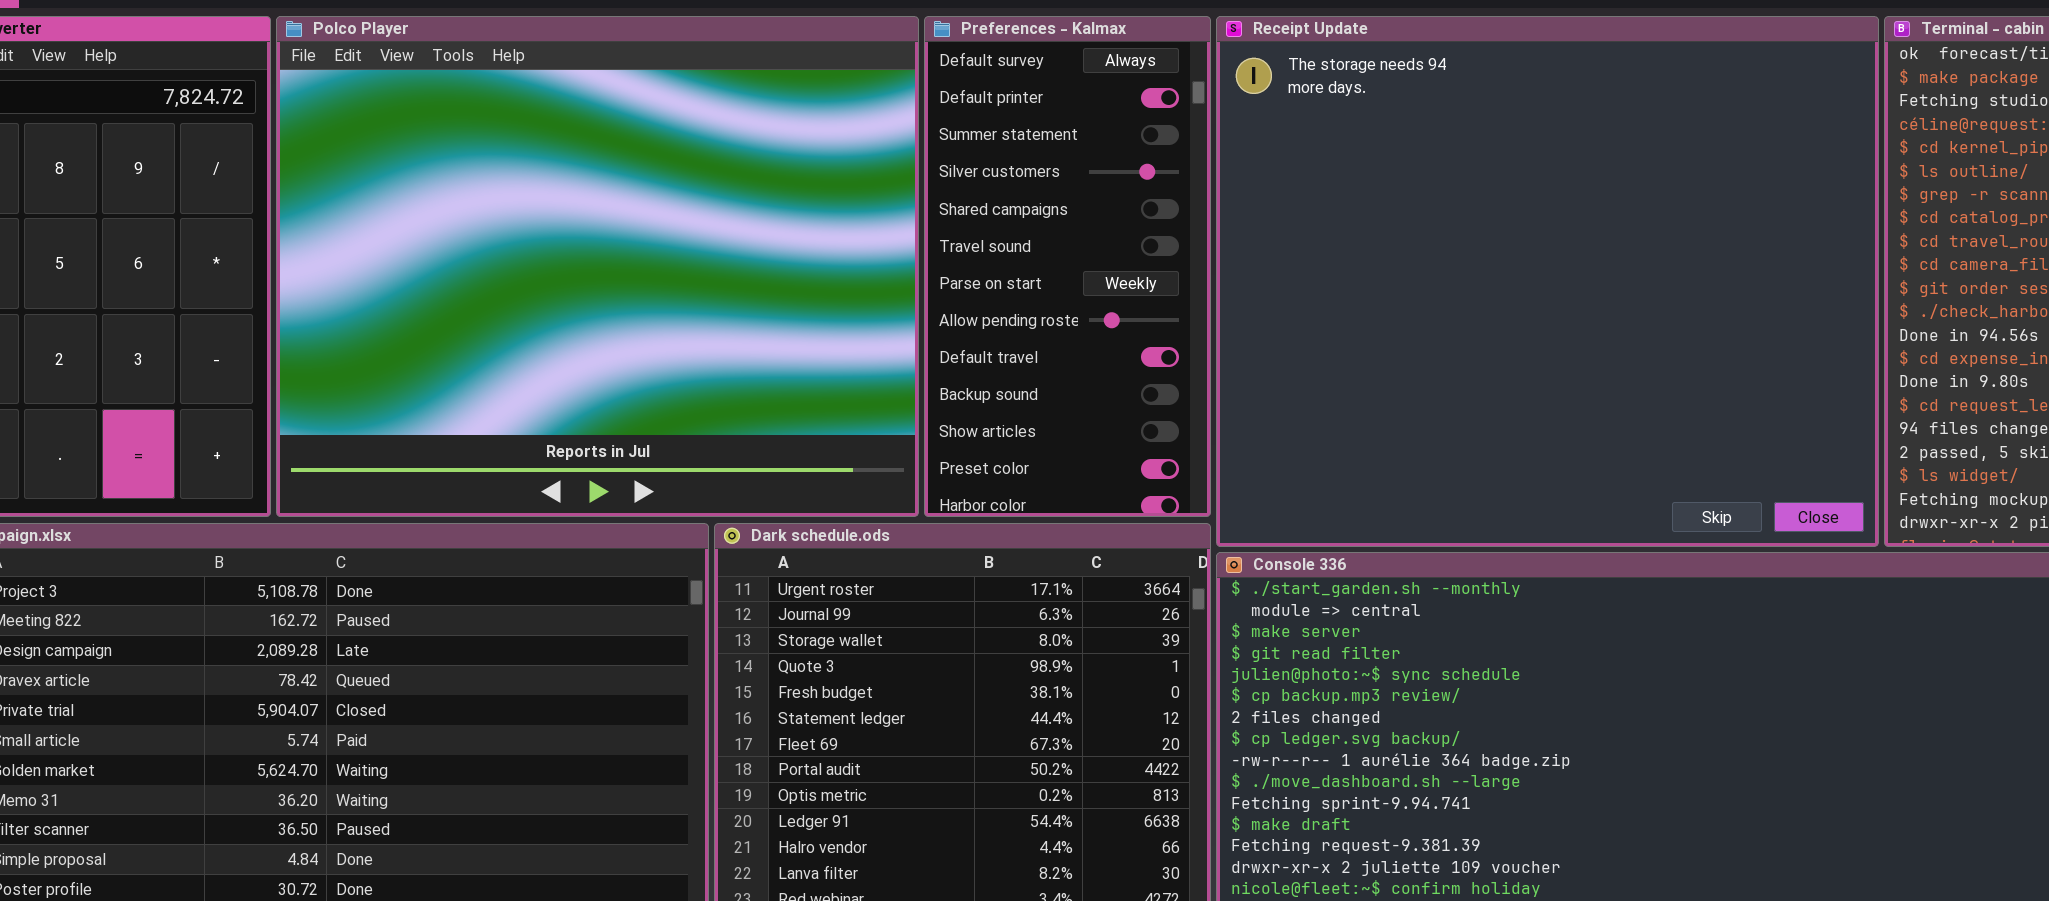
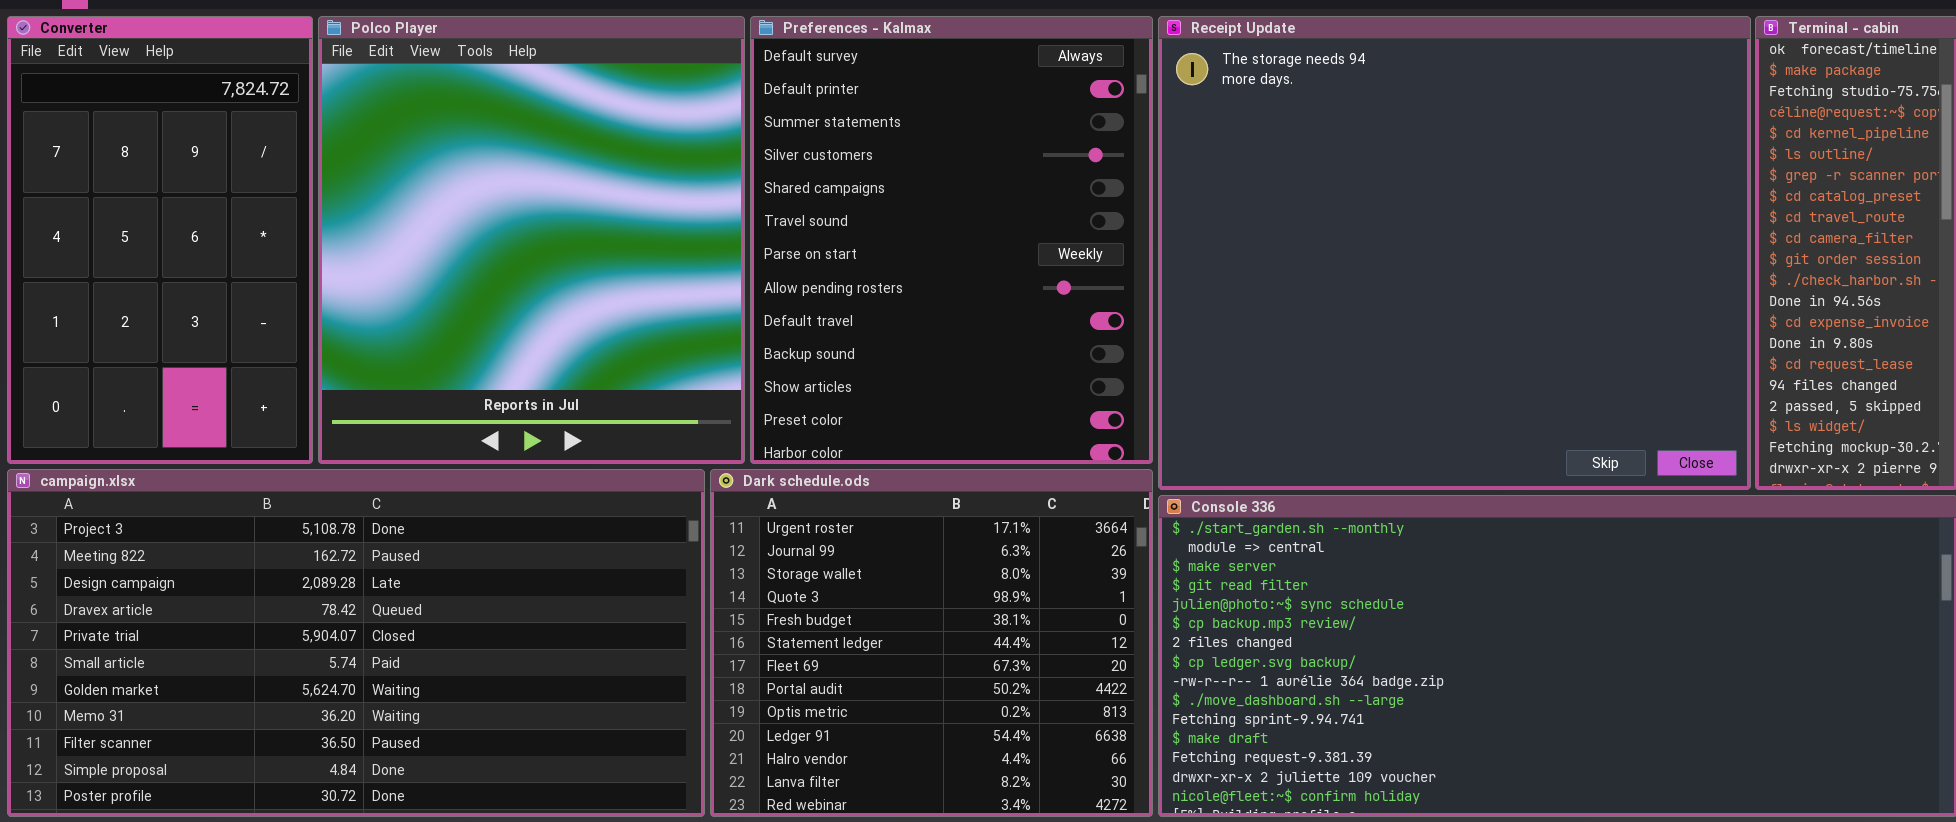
Polco Player: [276,16,919,517] -> [318,16,745,464], resized
Preferences - Kalmax: [924,16,1211,517] -> [750,16,1153,464], resized

